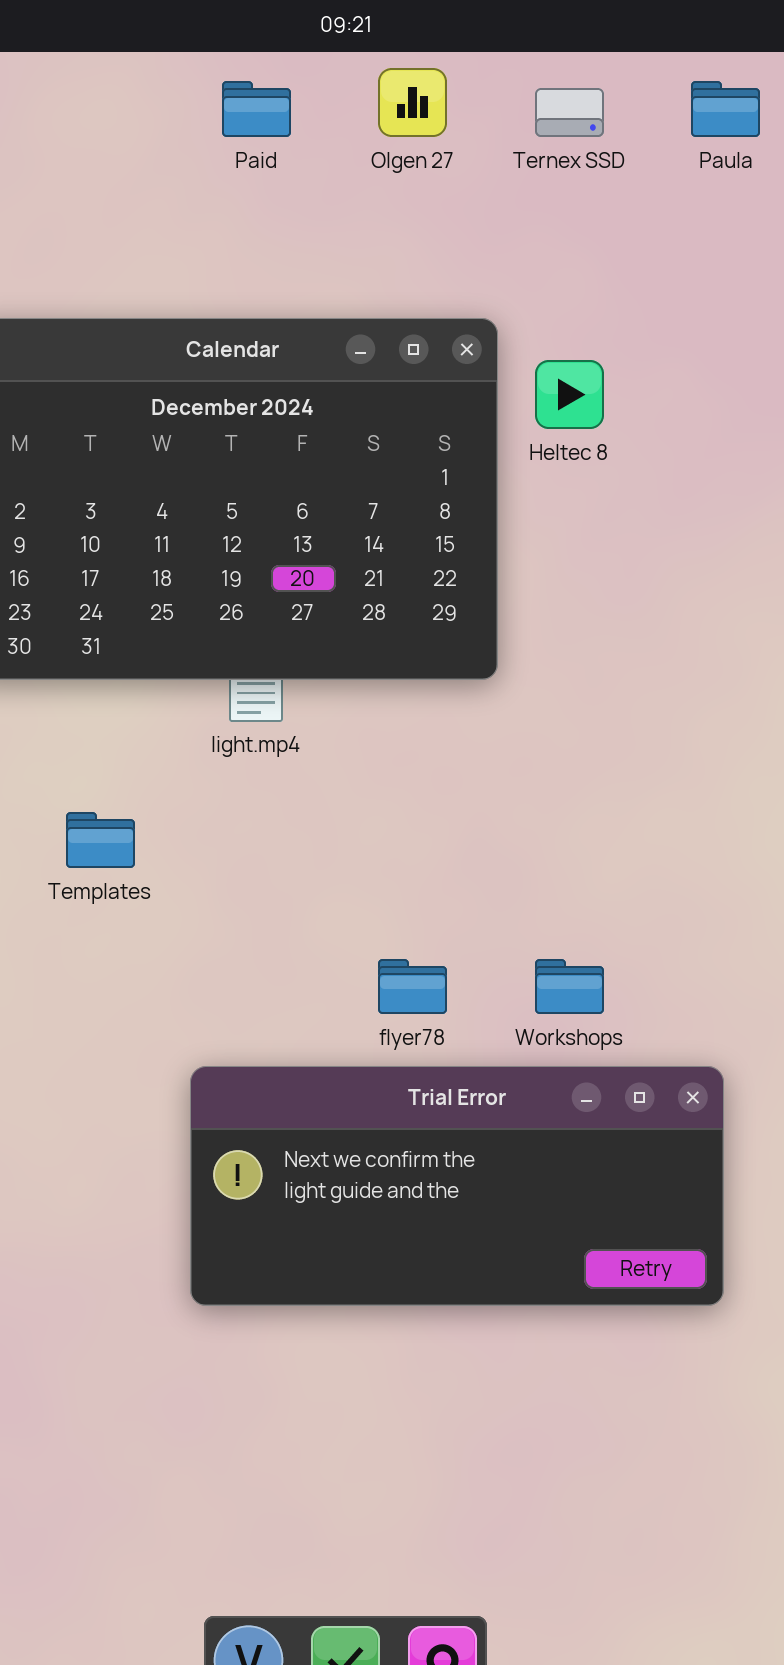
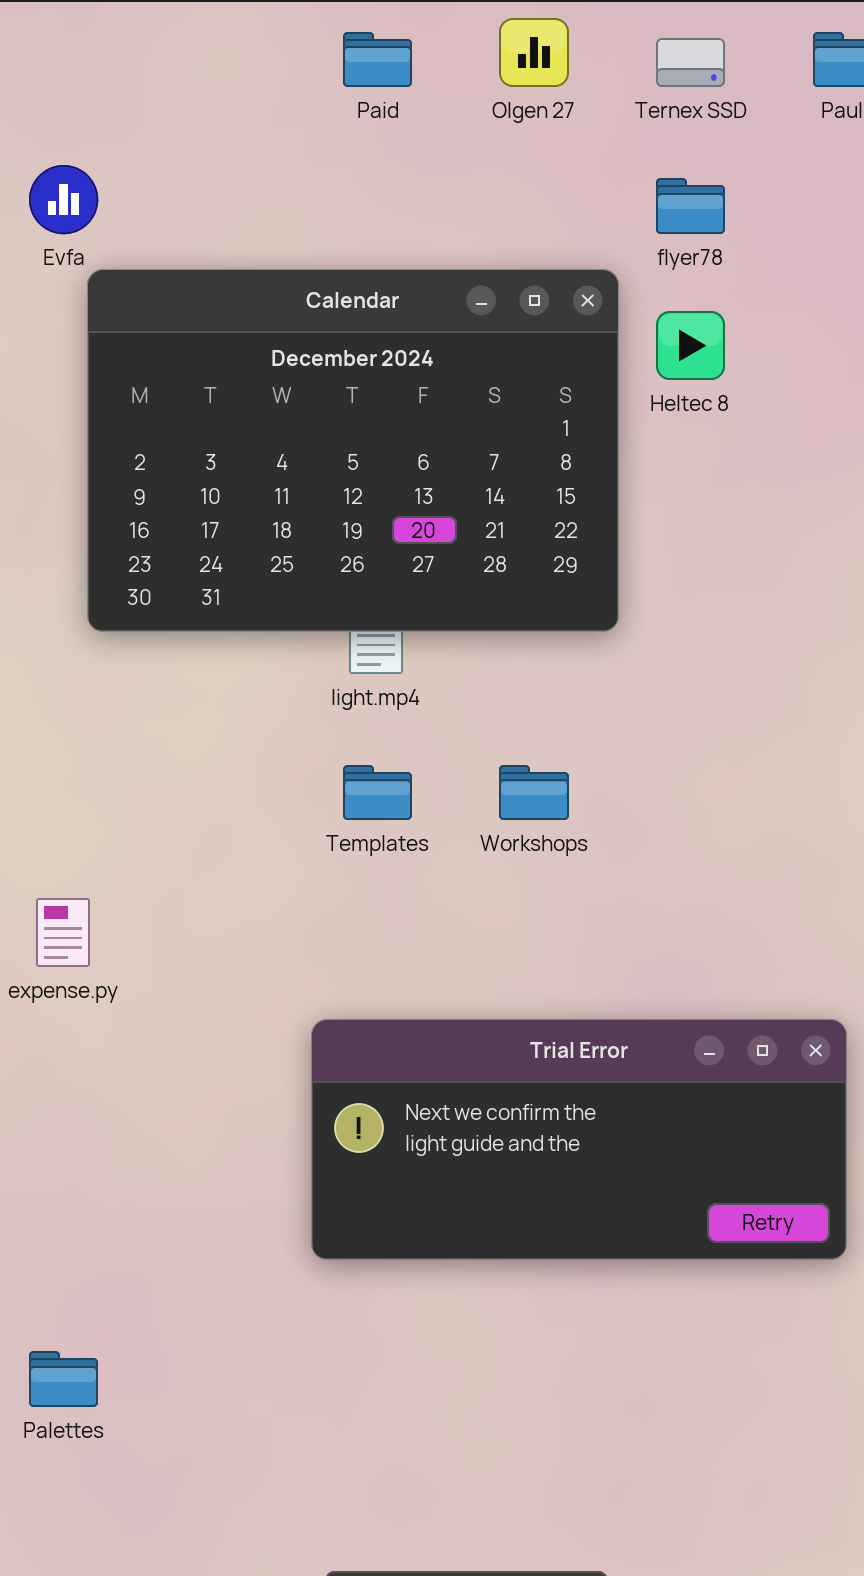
Templates: [66,812,135,868] -> [343,765,412,820], moved
flyer78: [378,959,447,1014] -> [656,178,725,234], moved
Workshops: [535,959,604,1014] -> [499,765,569,820], moved

